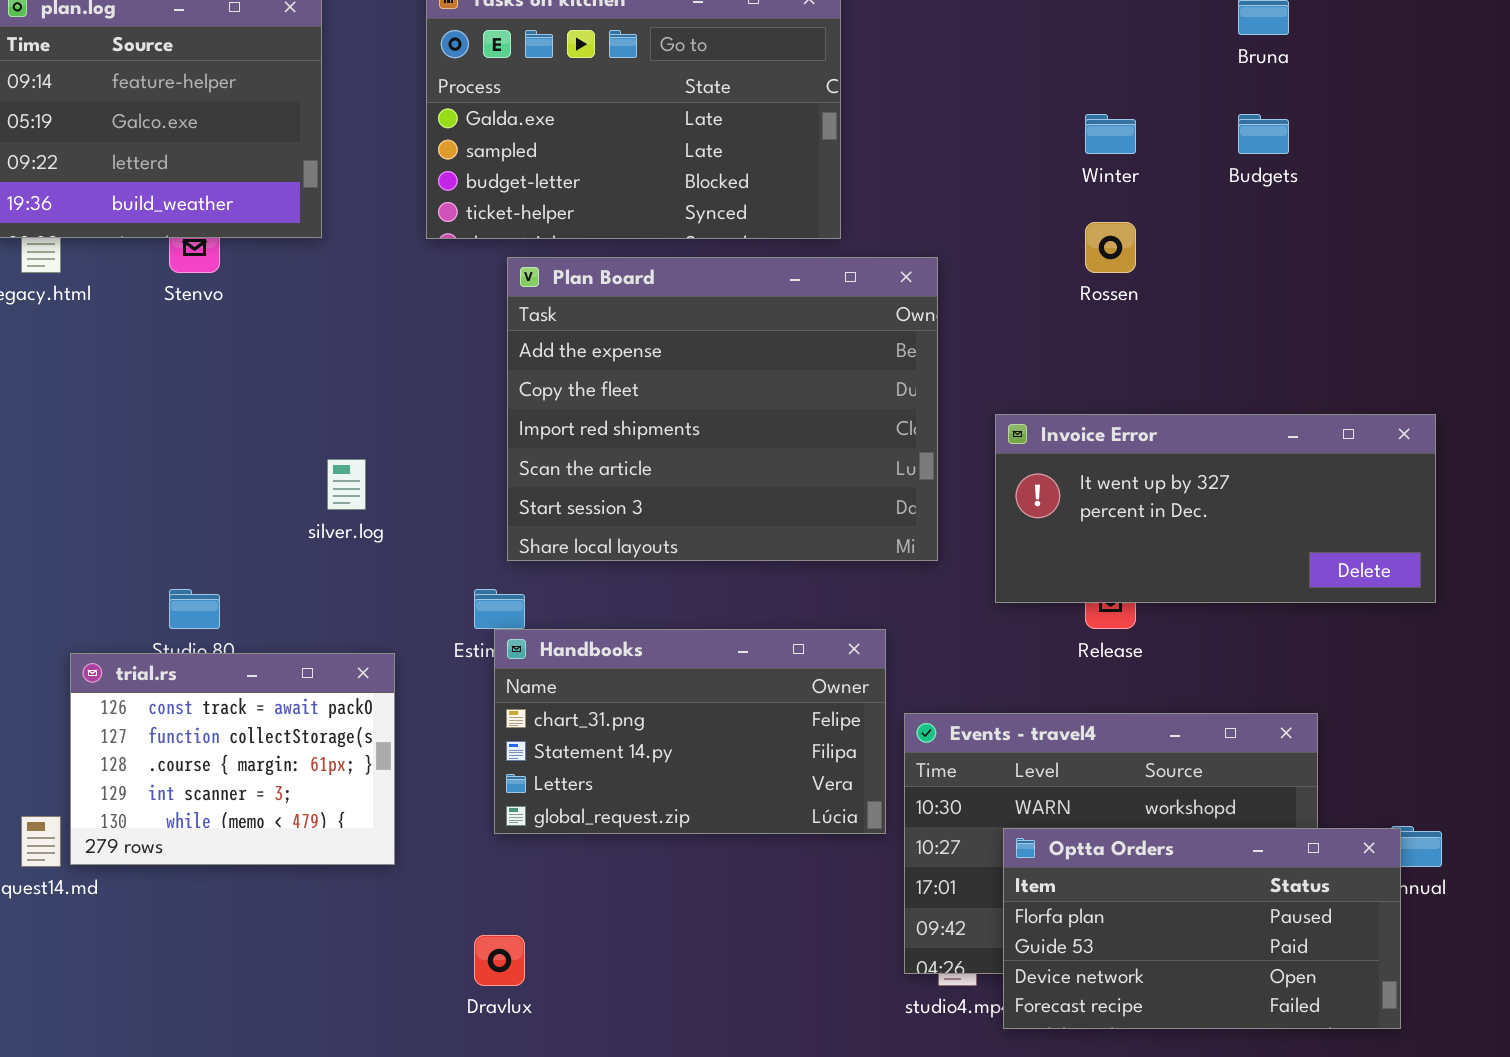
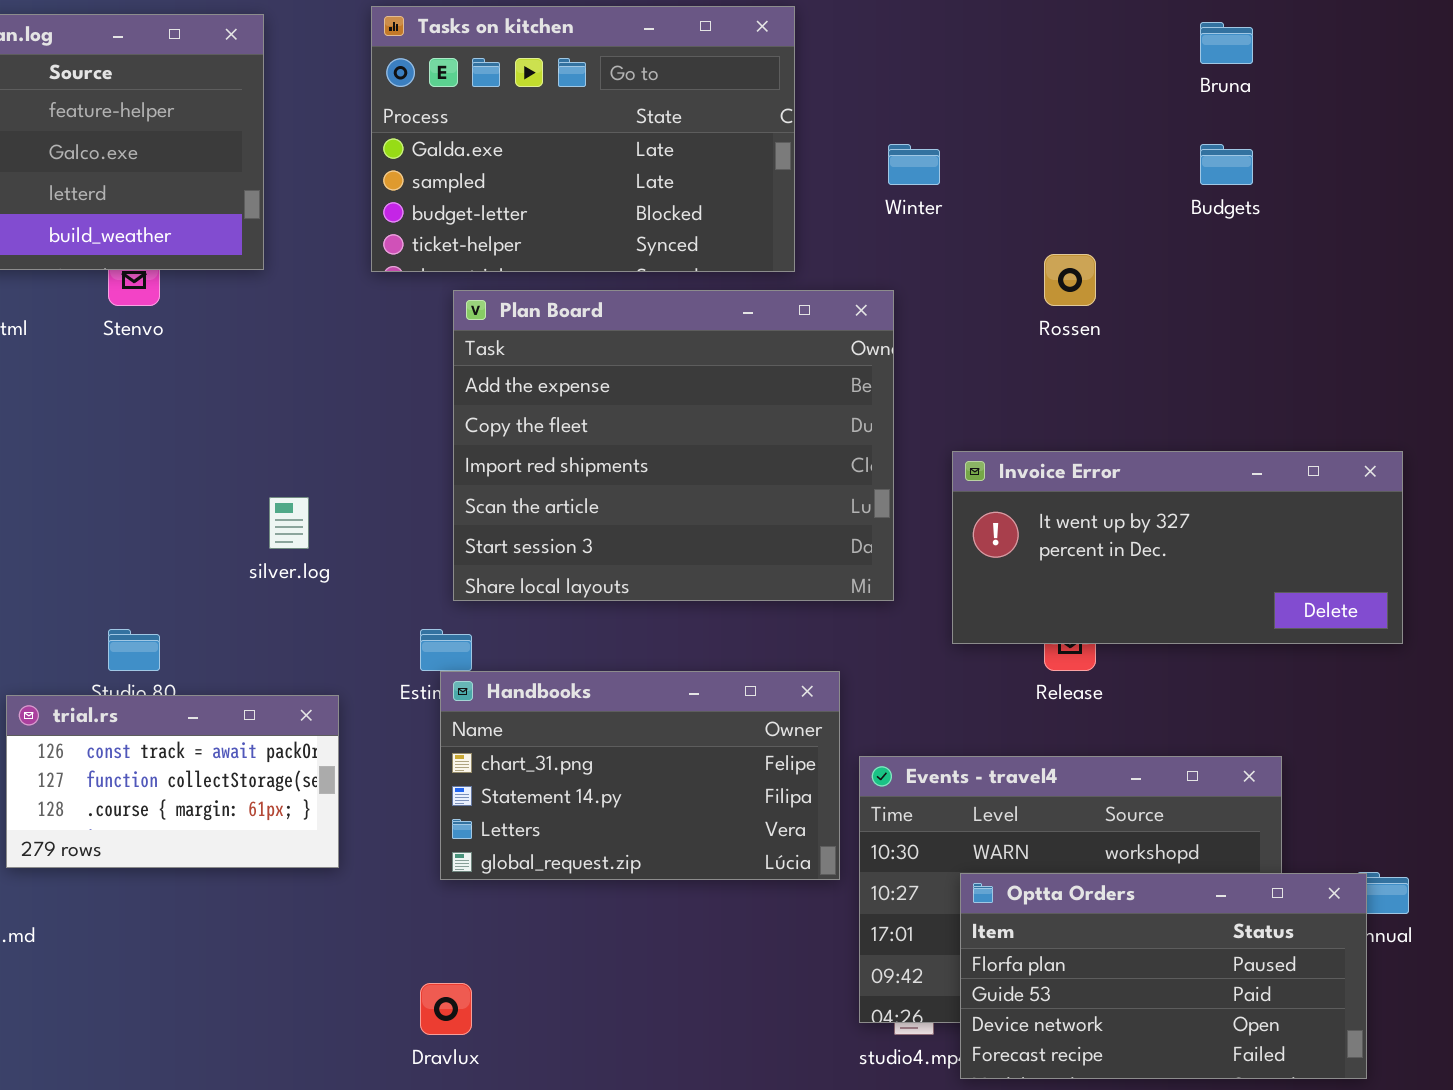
Winter: [1085,114,1136,154] -> [888,144,940,185], moved
trial.rs: [70,653,395,865] -> [6,695,339,868], resized

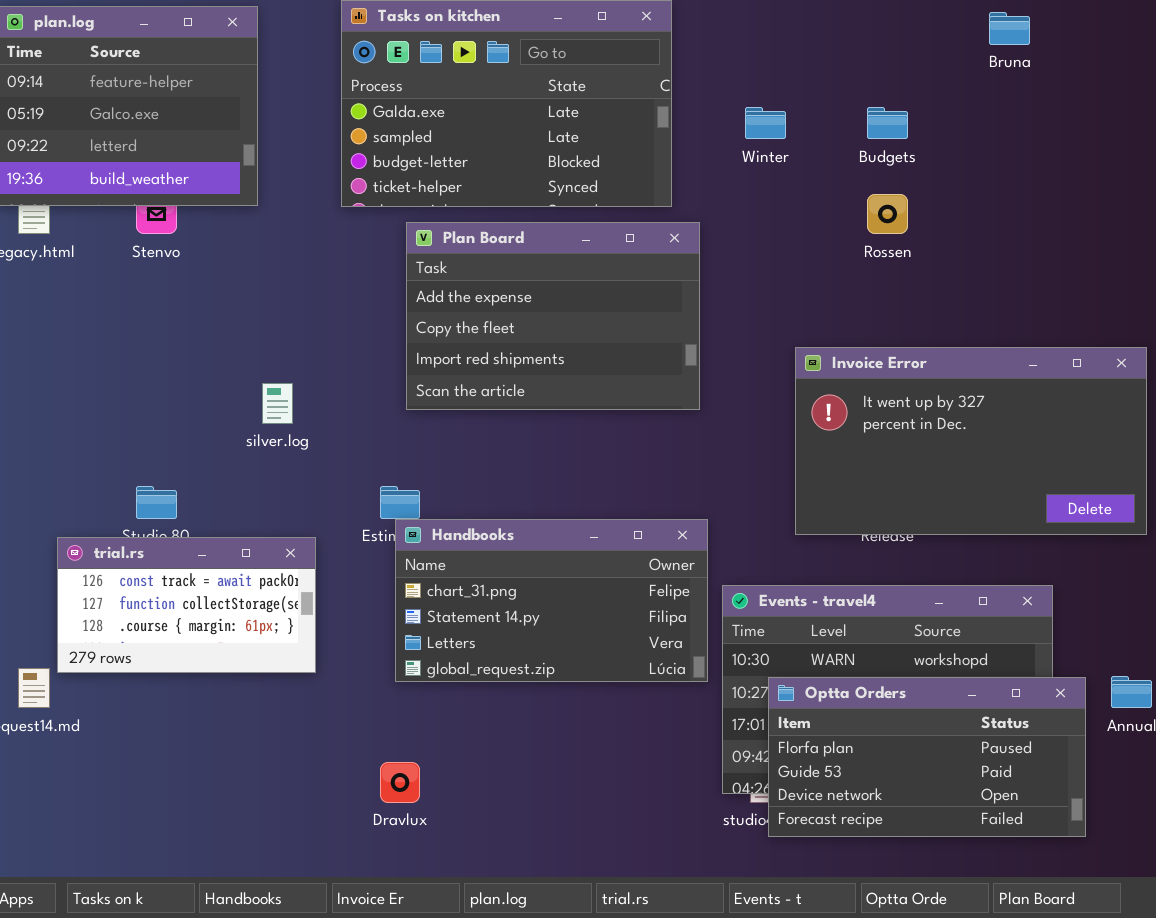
Budgets: [1200,144,1253,185] -> [867,107,908,139], moved
Plan Board: [453,290,894,601] -> [406,222,700,410], resized
Invoice Error: [952,451,1403,644] -> [795,347,1147,535], resized
Optta Orders: [960,873,1367,1079] -> [768,677,1086,837], moved

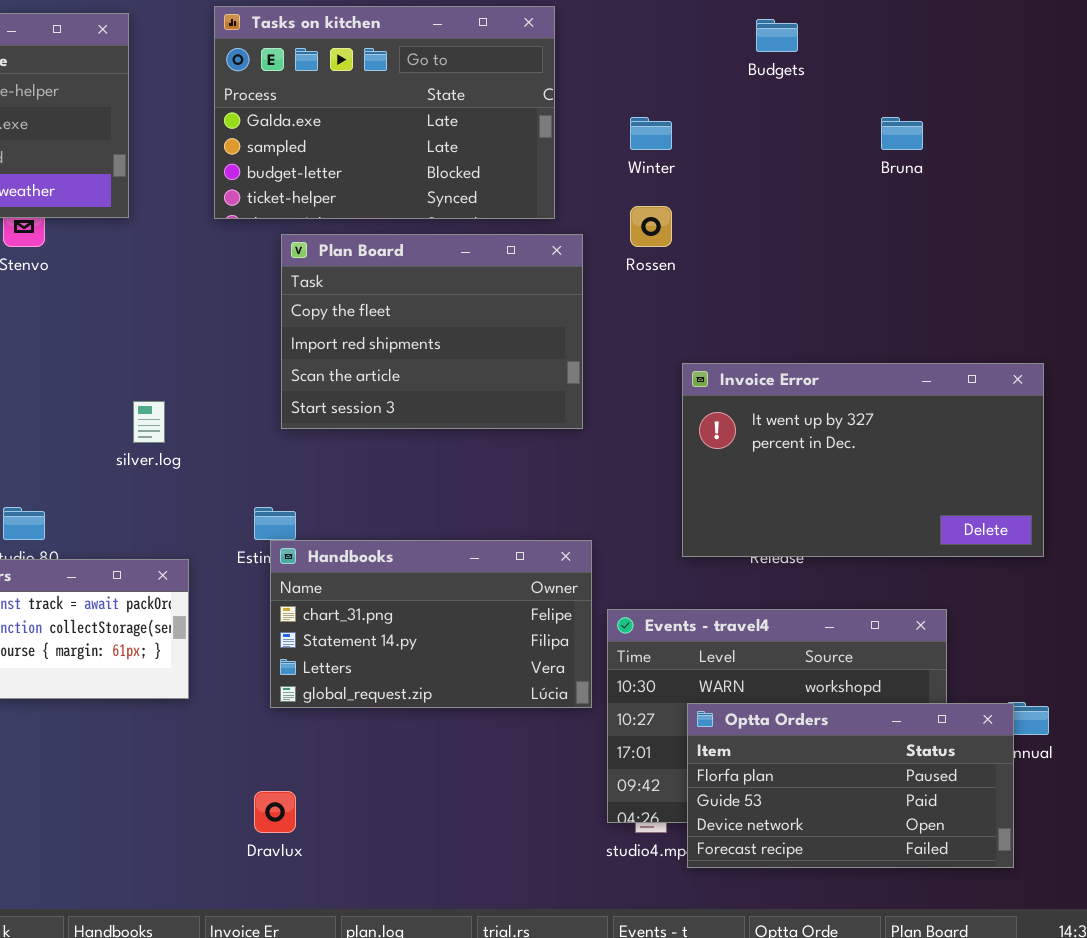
Bruna: [989,12,1030,45] -> [881,117,923,150], moved
Budgets: [867,107,908,139] -> [756,19,798,52], moved
Rossen: [867,194,908,234] -> [630,206,672,247], moved
Plan Board: [406,222,700,410] -> [281,234,583,429], scrolled down 1 row
Optta Orders: [768,677,1086,837] -> [687,703,1014,868], moved

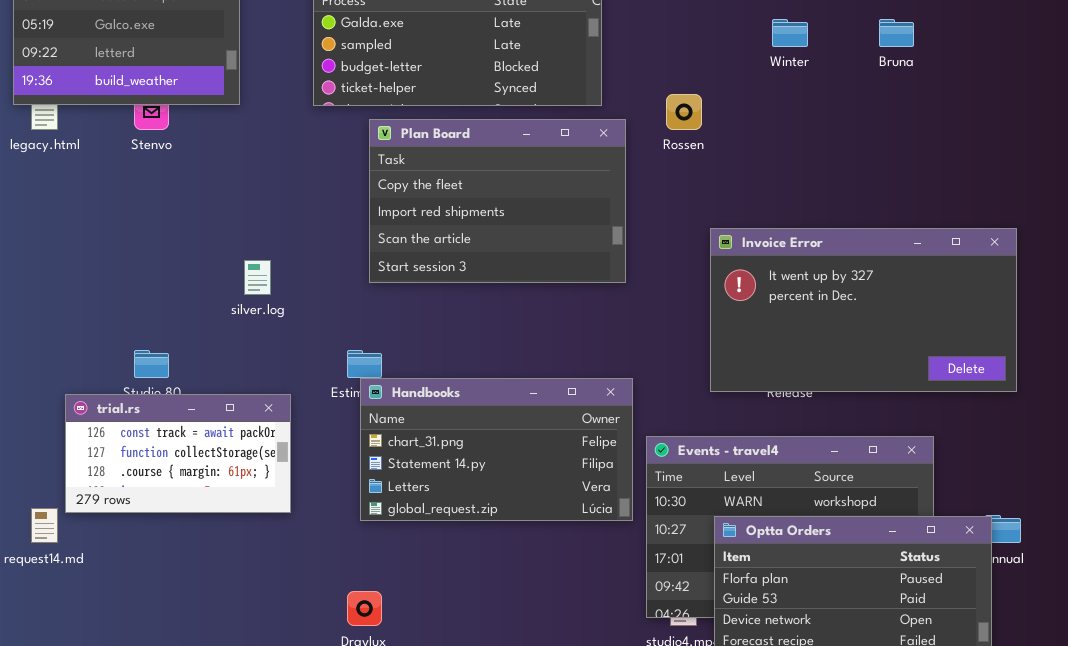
Winter: [630,117,672,150] -> [772,19,808,47], moved

